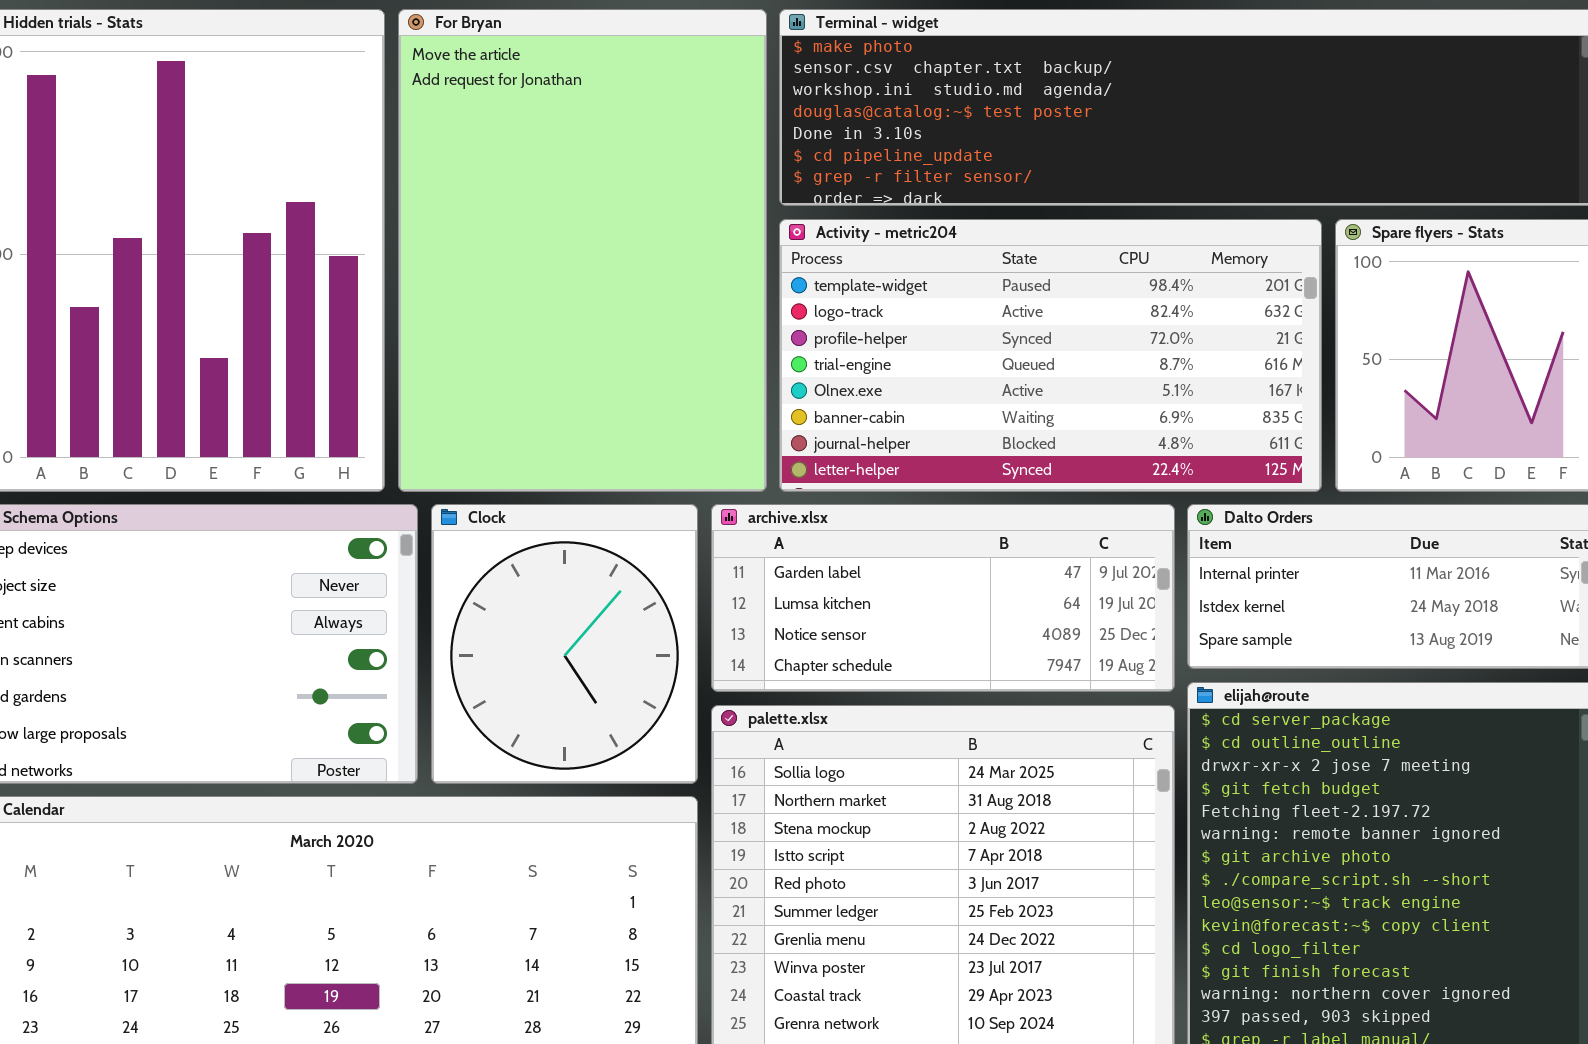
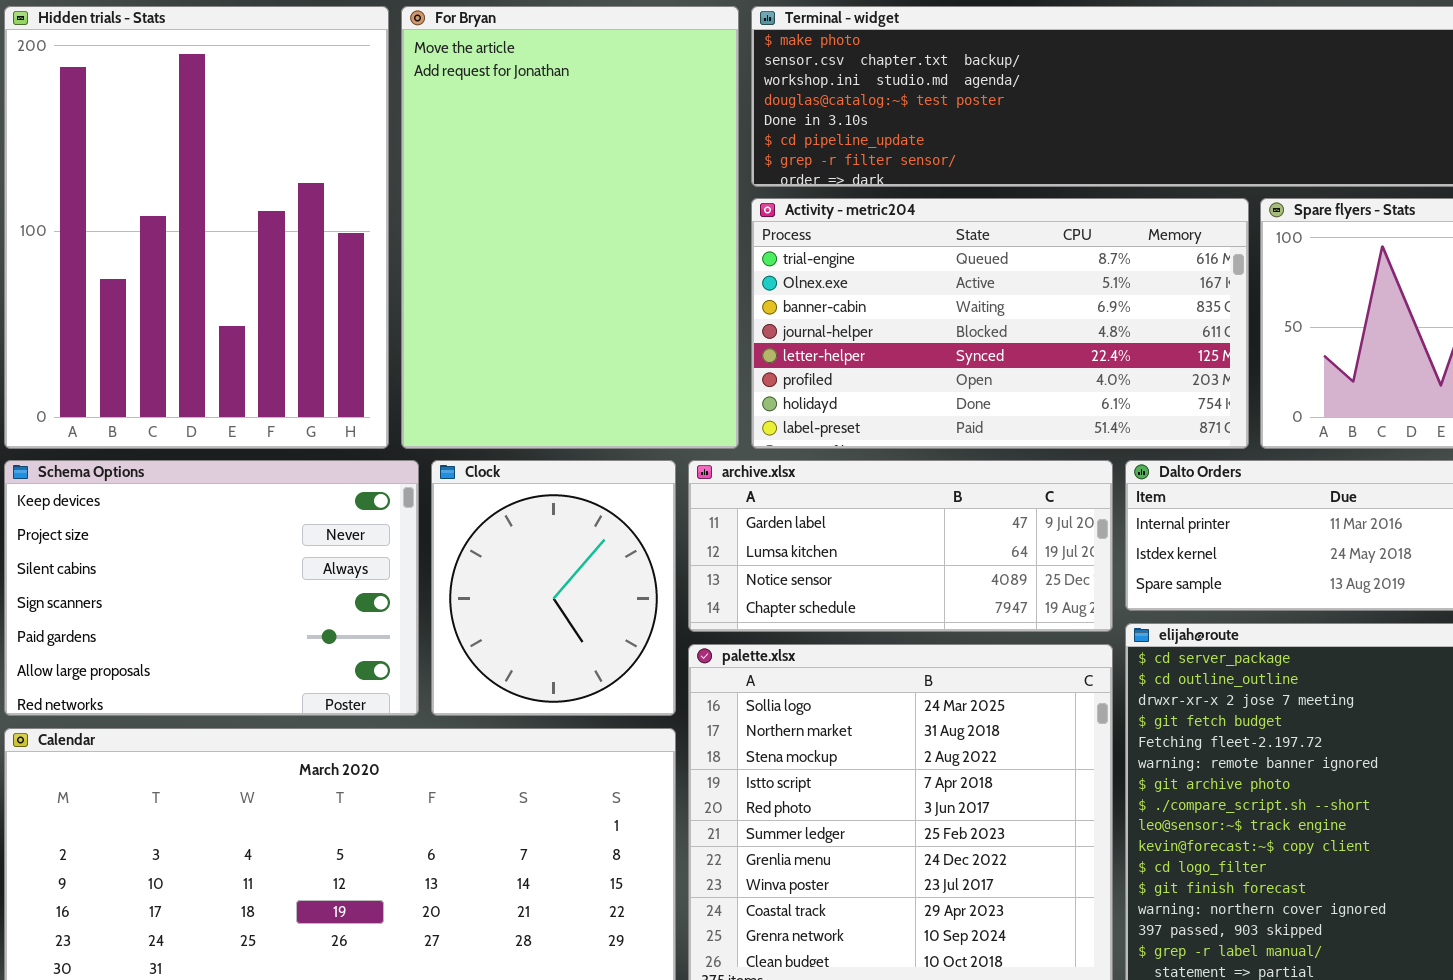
Activity - metric204: [779,219,1322,492] -> [751,198,1249,449], scrolled down 3 rows

